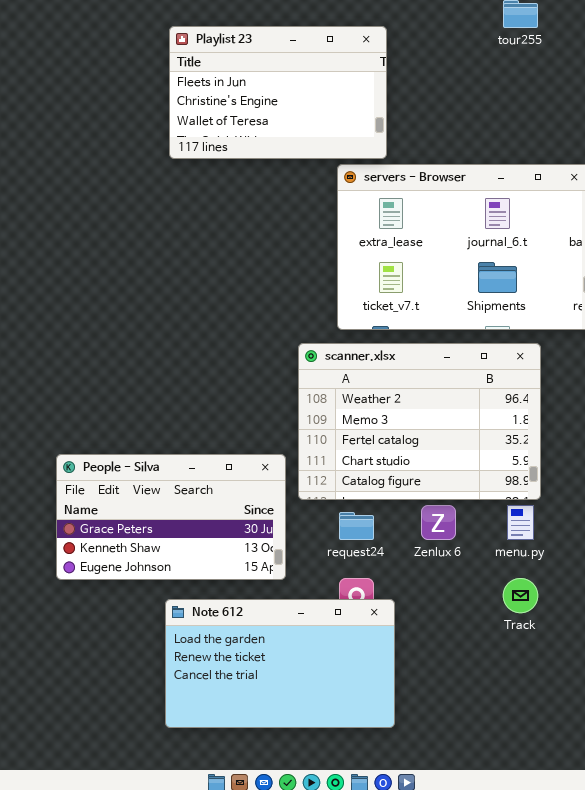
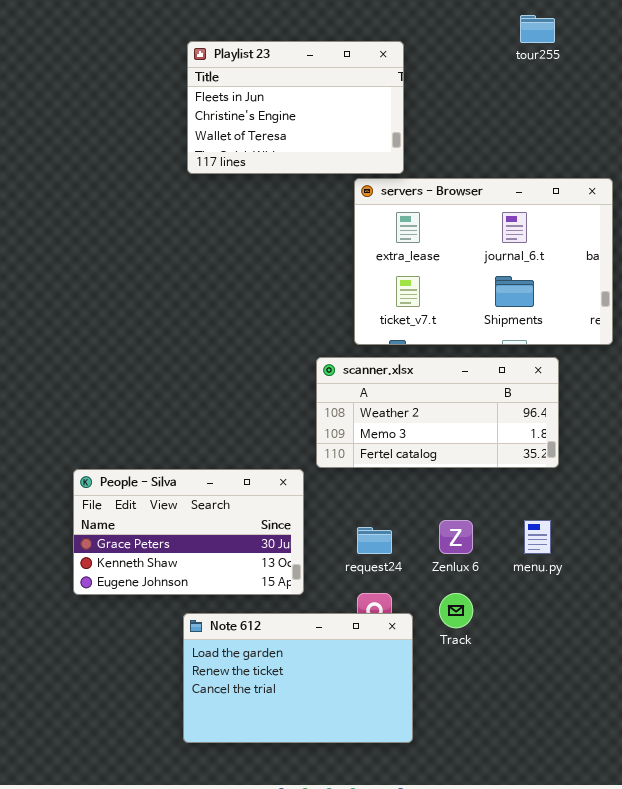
scanner.xlsx: [298,343,541,500] -> [316,357,559,468], resized
Track: [503,578,538,613] -> [439,593,473,628], moved

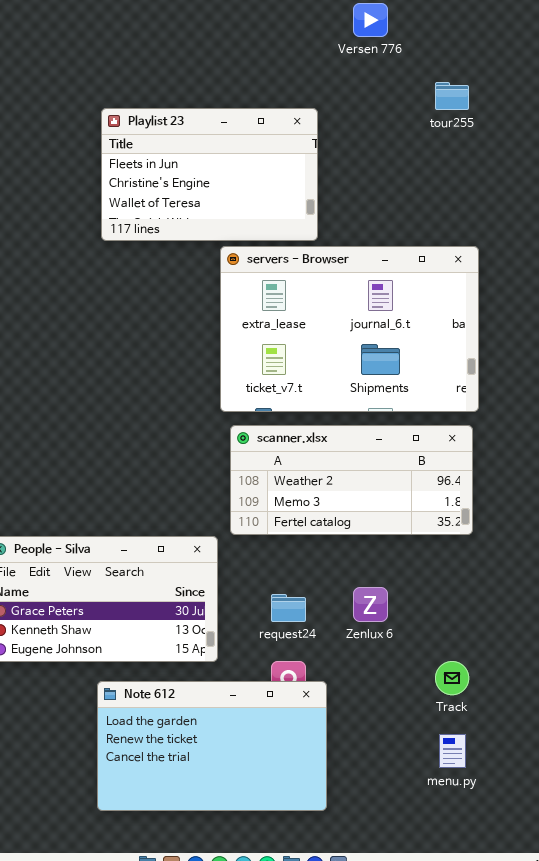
servers - Browser: [354,178,613,345] -> [220,246,479,412], moved
menu.py: [524,520,551,554] -> [439,734,466,768], moved
Track: [439,593,473,628] -> [435,661,469,695], moved

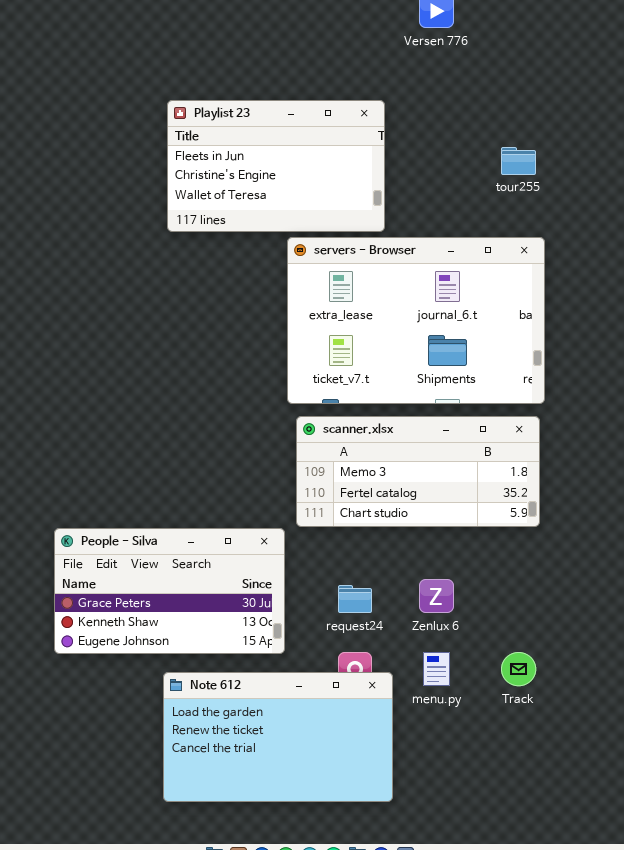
tour255: [435,82,469,110] -> [501,147,536,175], moved
scanner.xlsx: [230,425,473,535] -> [296,416,540,527], scrolled down 1 row
menu.py: [439,734,466,768] -> [423,652,450,686], moved

